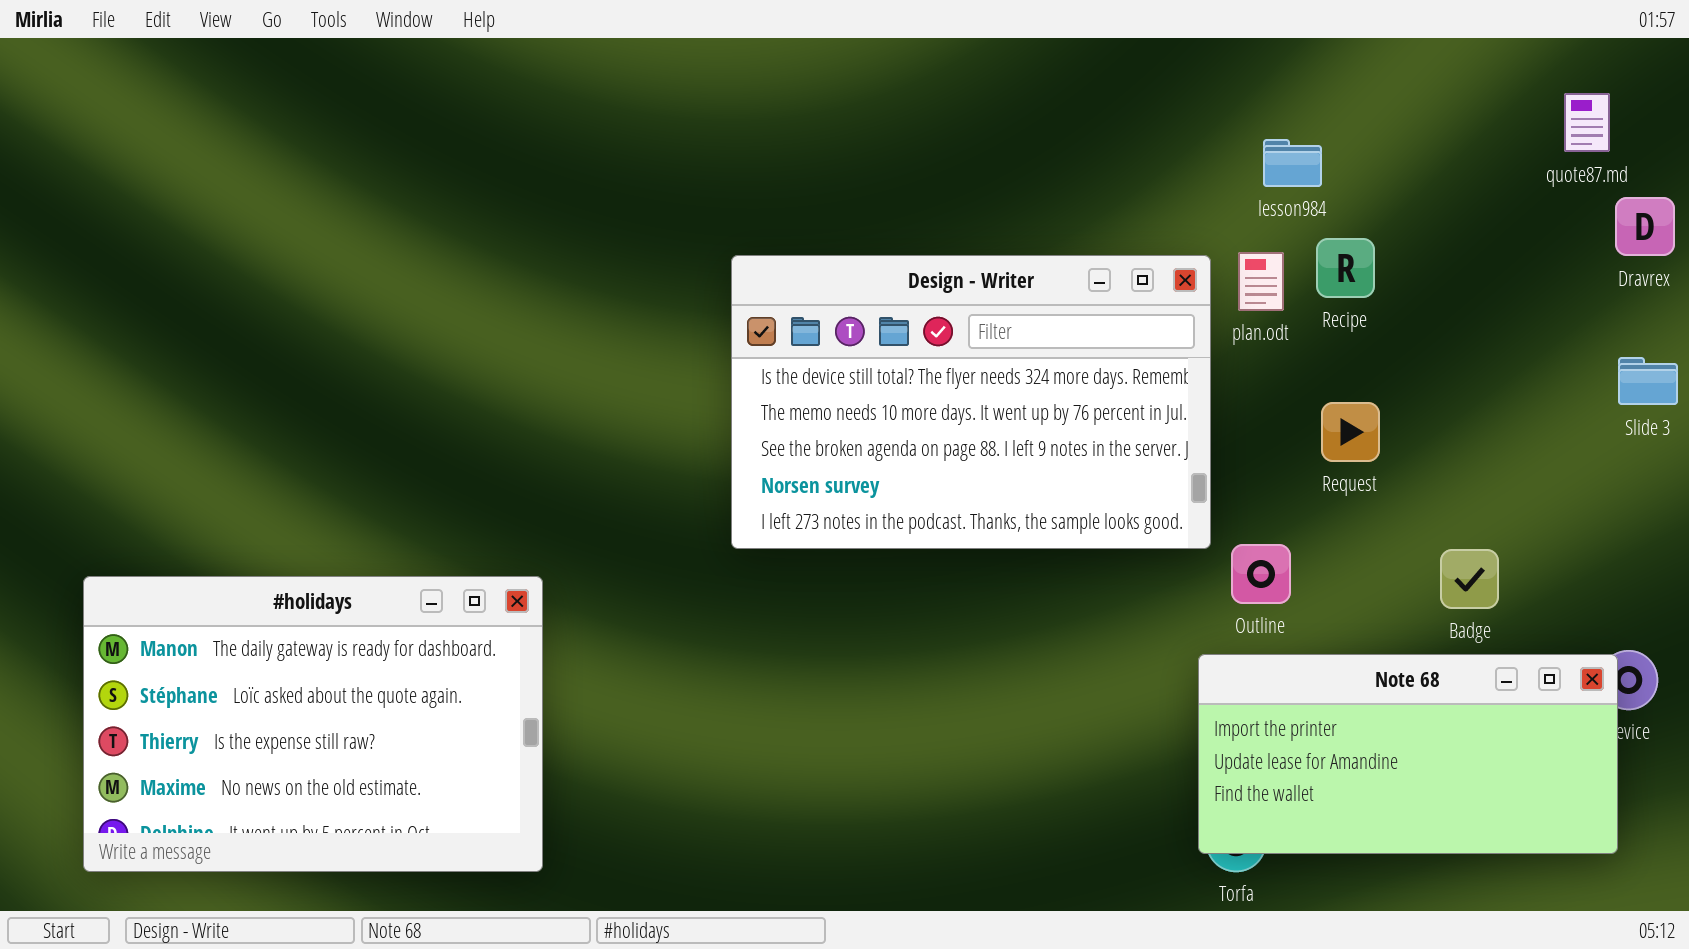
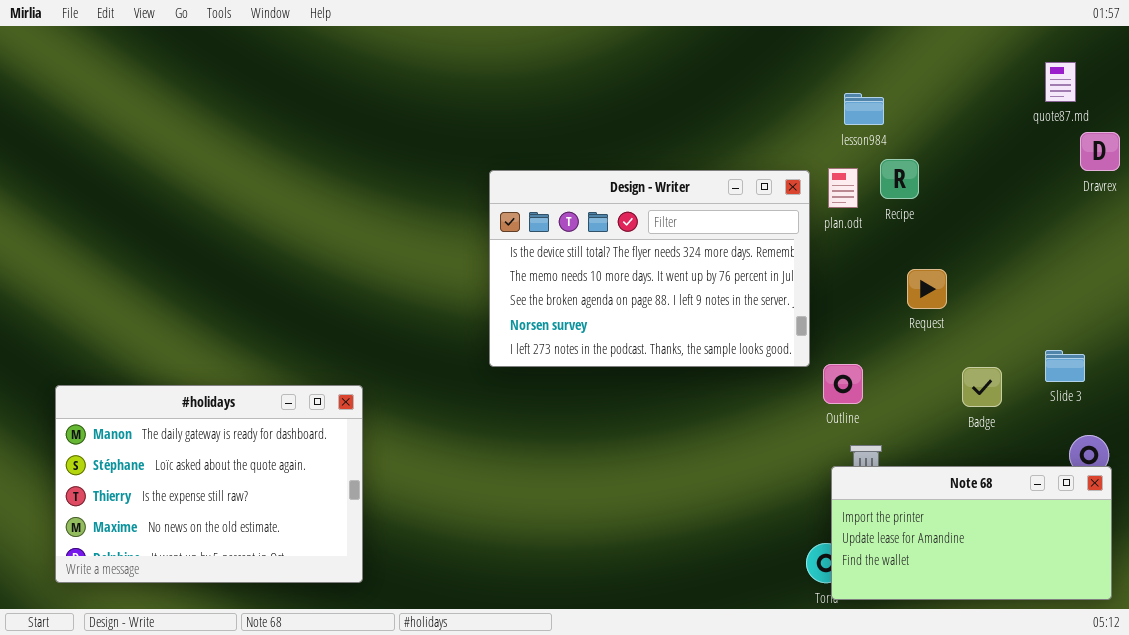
Slide 3: [1618,357,1678,405] -> [1045,350,1085,382], moved
Request: [1321,402,1380,462] -> [907,269,947,309], moved
Note 68: [1198,654,1618,854] -> [831,466,1112,600], moved

